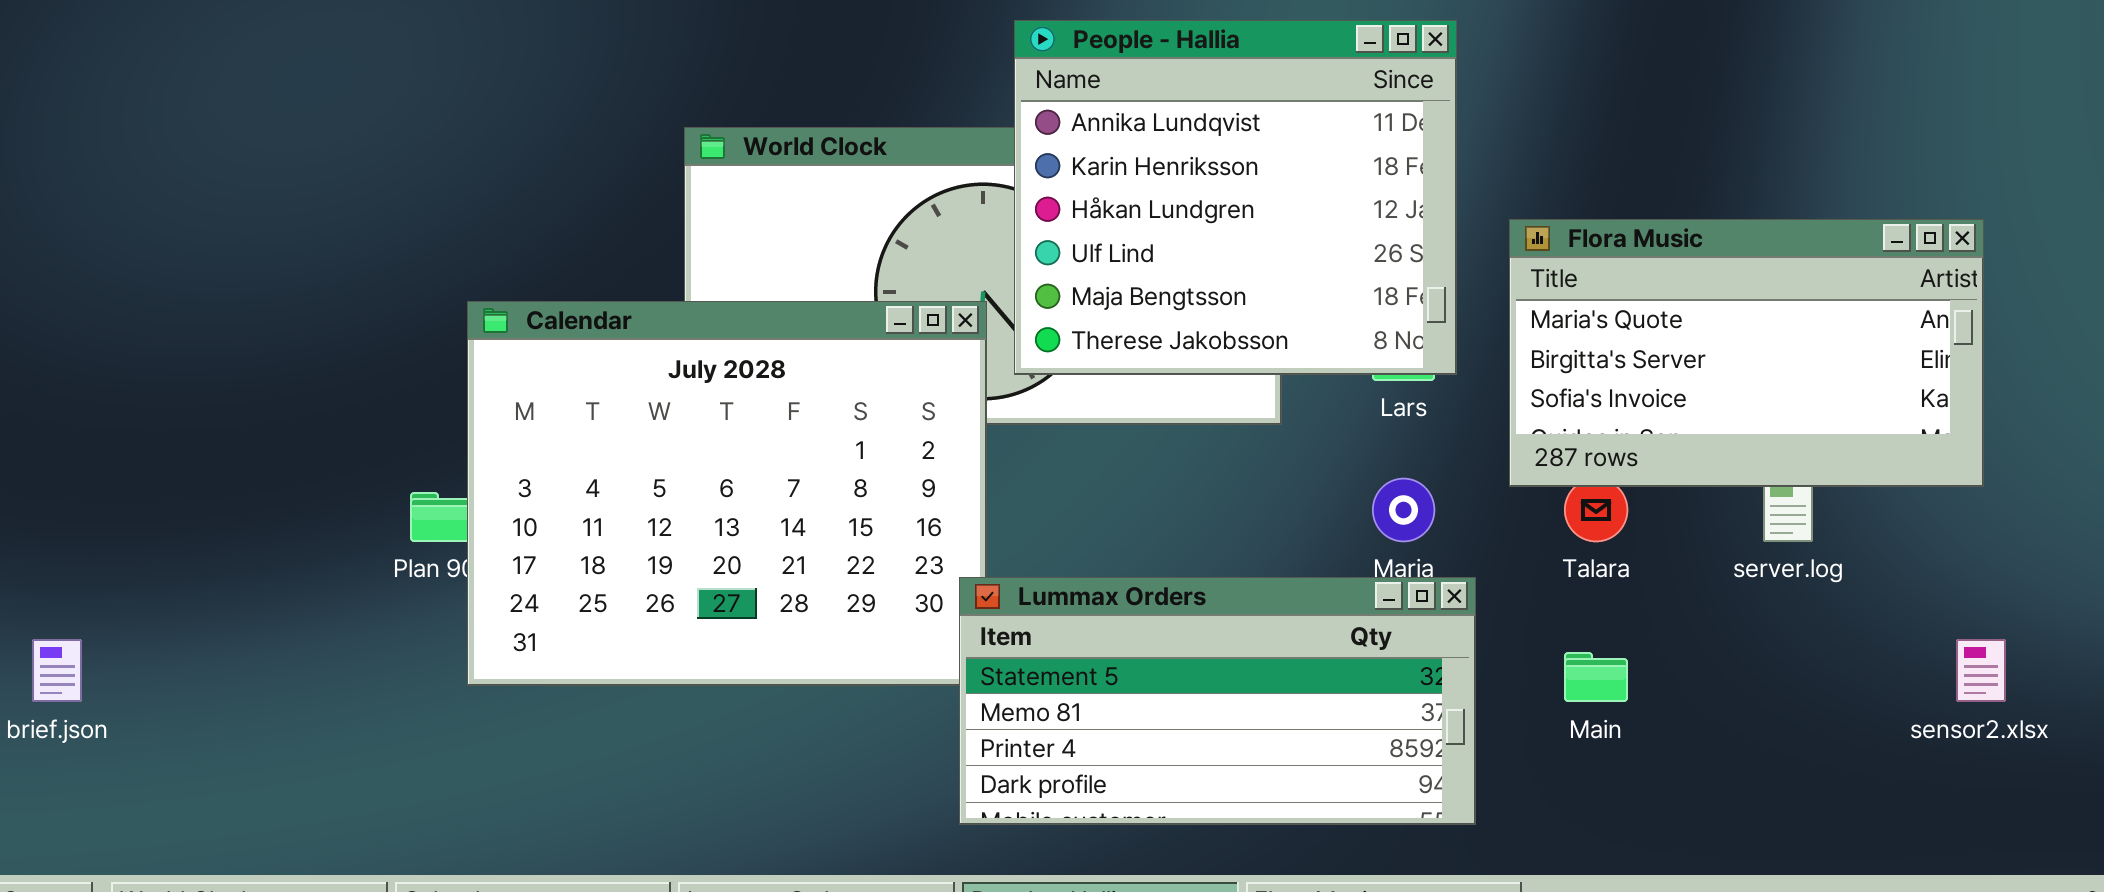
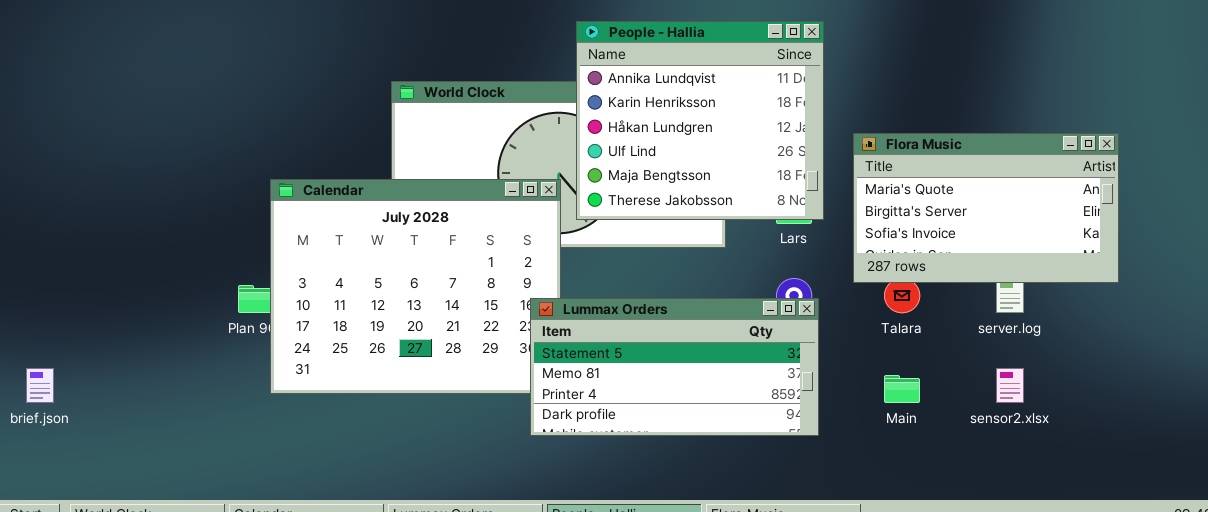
Lummax Orders: [959,577,1476,825] -> [530,298,819,436], moved
sensor2.xlsx: [1956,639,2006,702] -> [996,368,1024,403], moved

